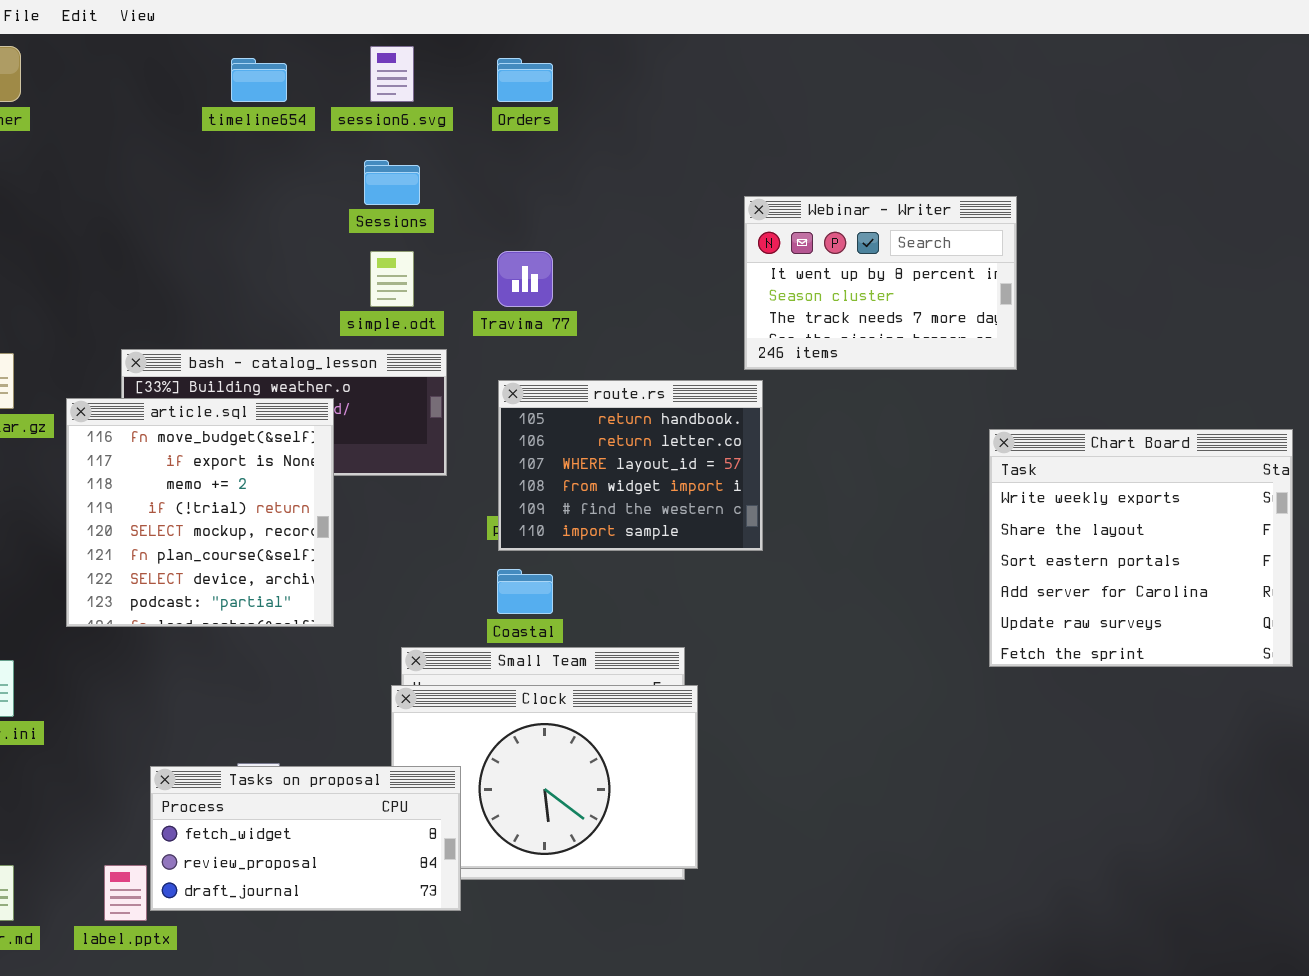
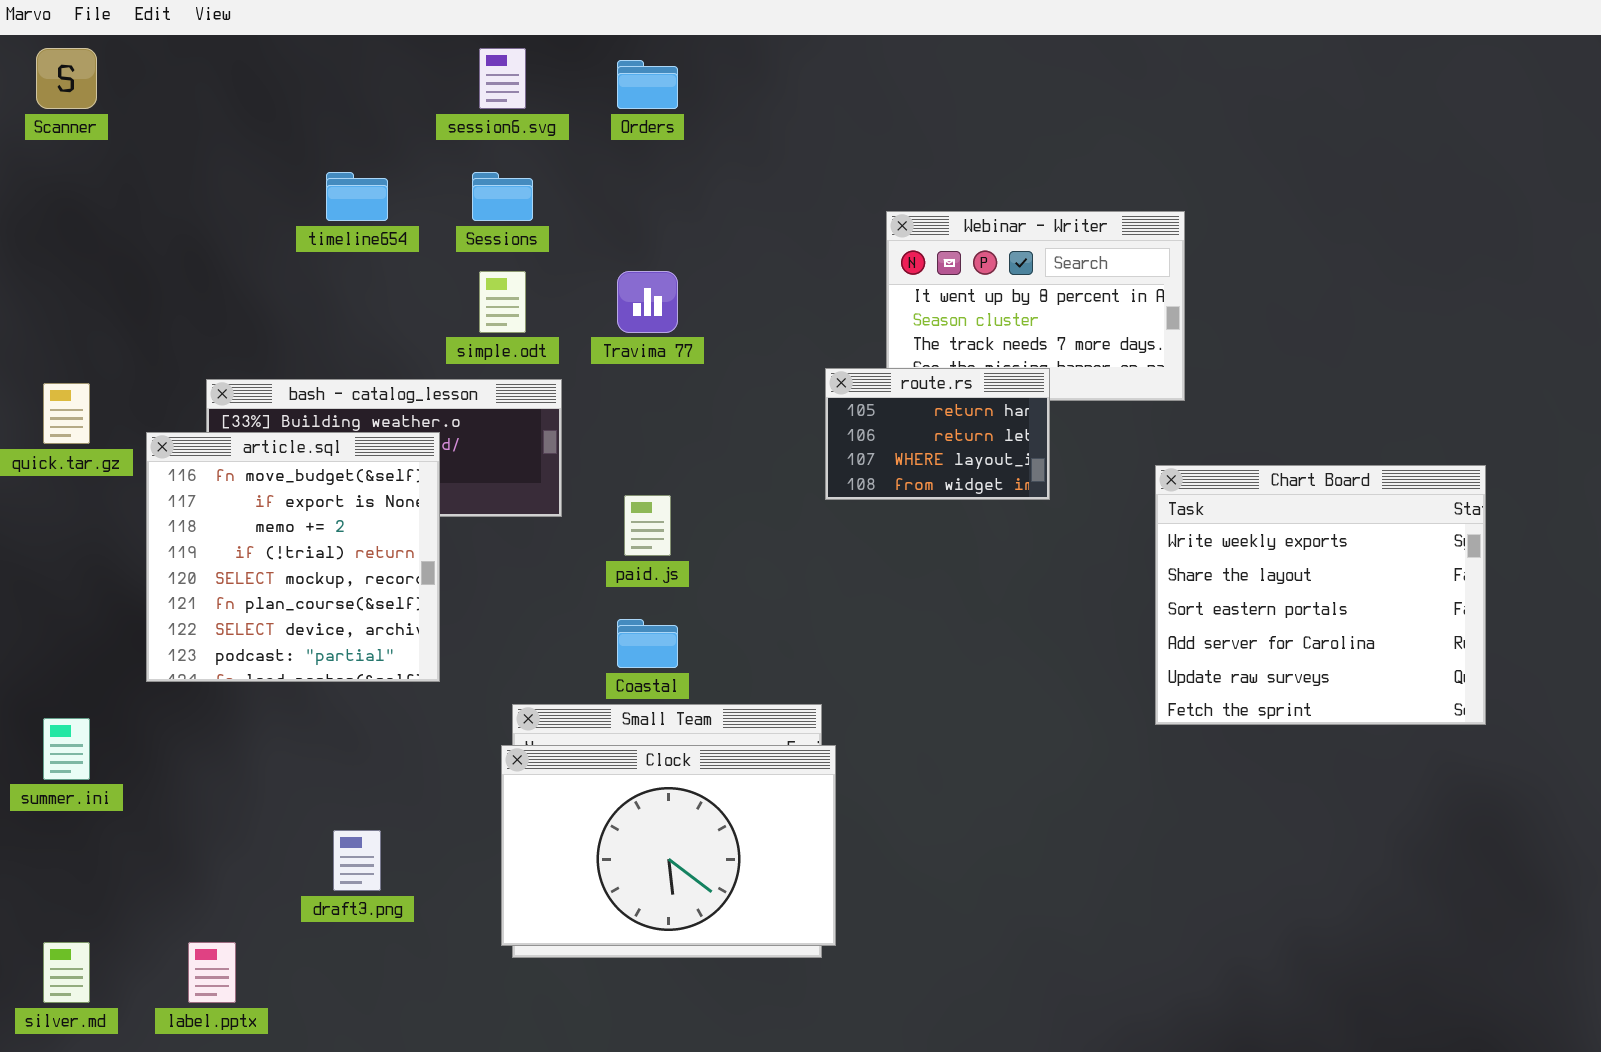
timeline654: [231,58,287,102] -> [326,172,388,221], moved
route.rs: [498,380,763,551] -> [825,368,1050,500], moved, resized
Tasks on proposal: [150,766,461,911] -> none, closed

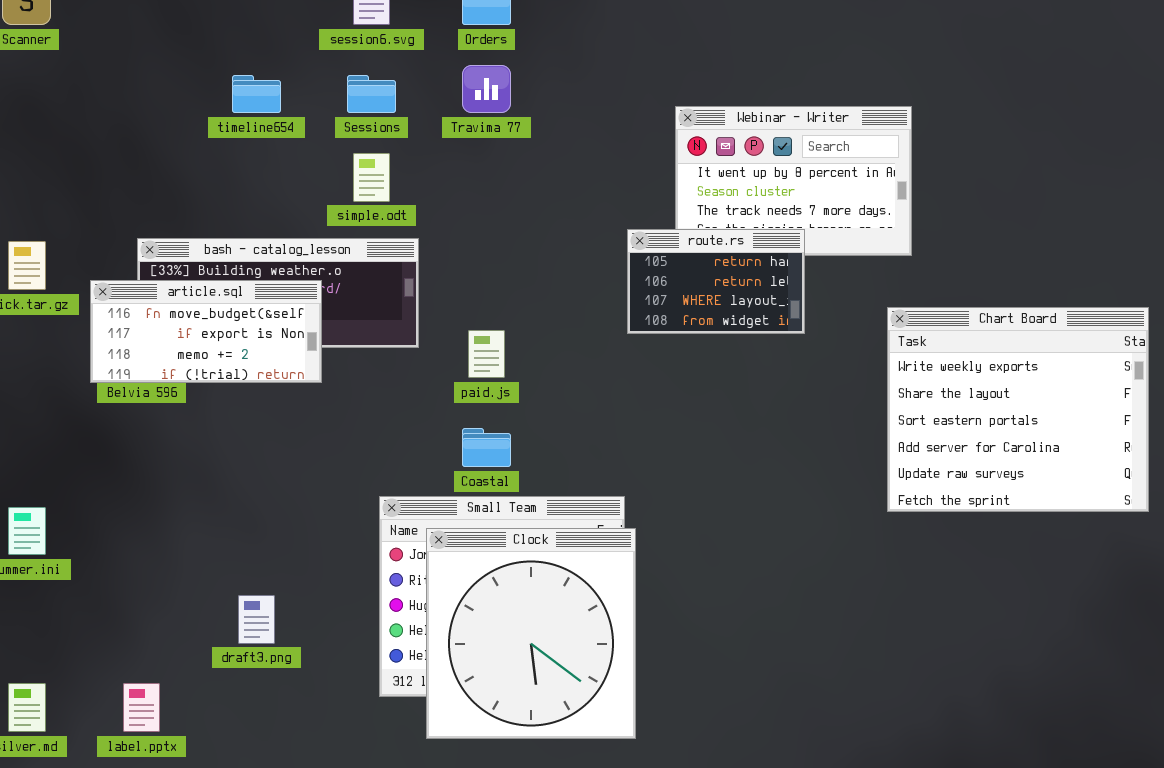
Travima 77: [617,271,678,333] -> [462,65,511,113], moved
article.sql: [146,432,440,682] -> [90,280,322,383], resized
Clock: [501,745,836,946] -> [426,528,636,739], resized

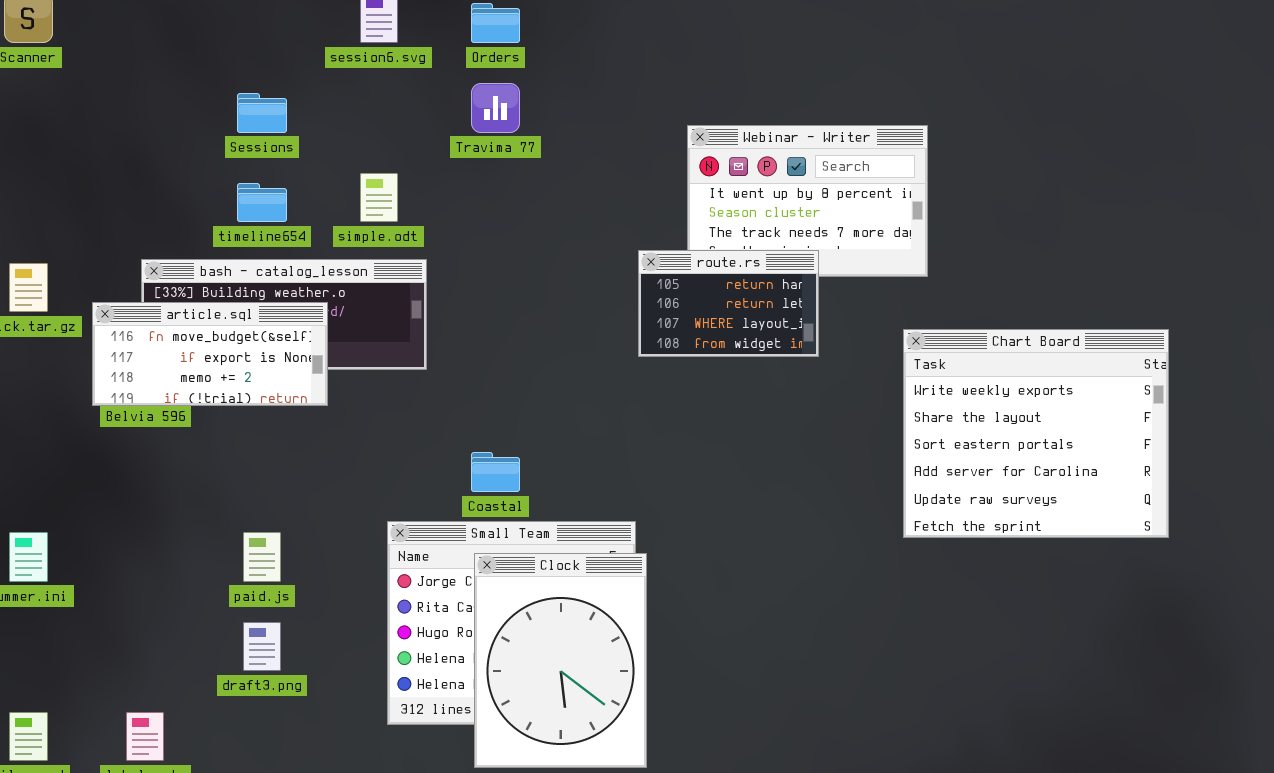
timeline654: [232,75,281,113] -> [237,183,287,222], moved
Sessions: [347,75,396,113] -> [237,93,287,133], moved
paid.js: [468,330,505,378] -> [243,532,281,582], moved
Clock: [426,528,636,739] -> [474,553,647,768], resized

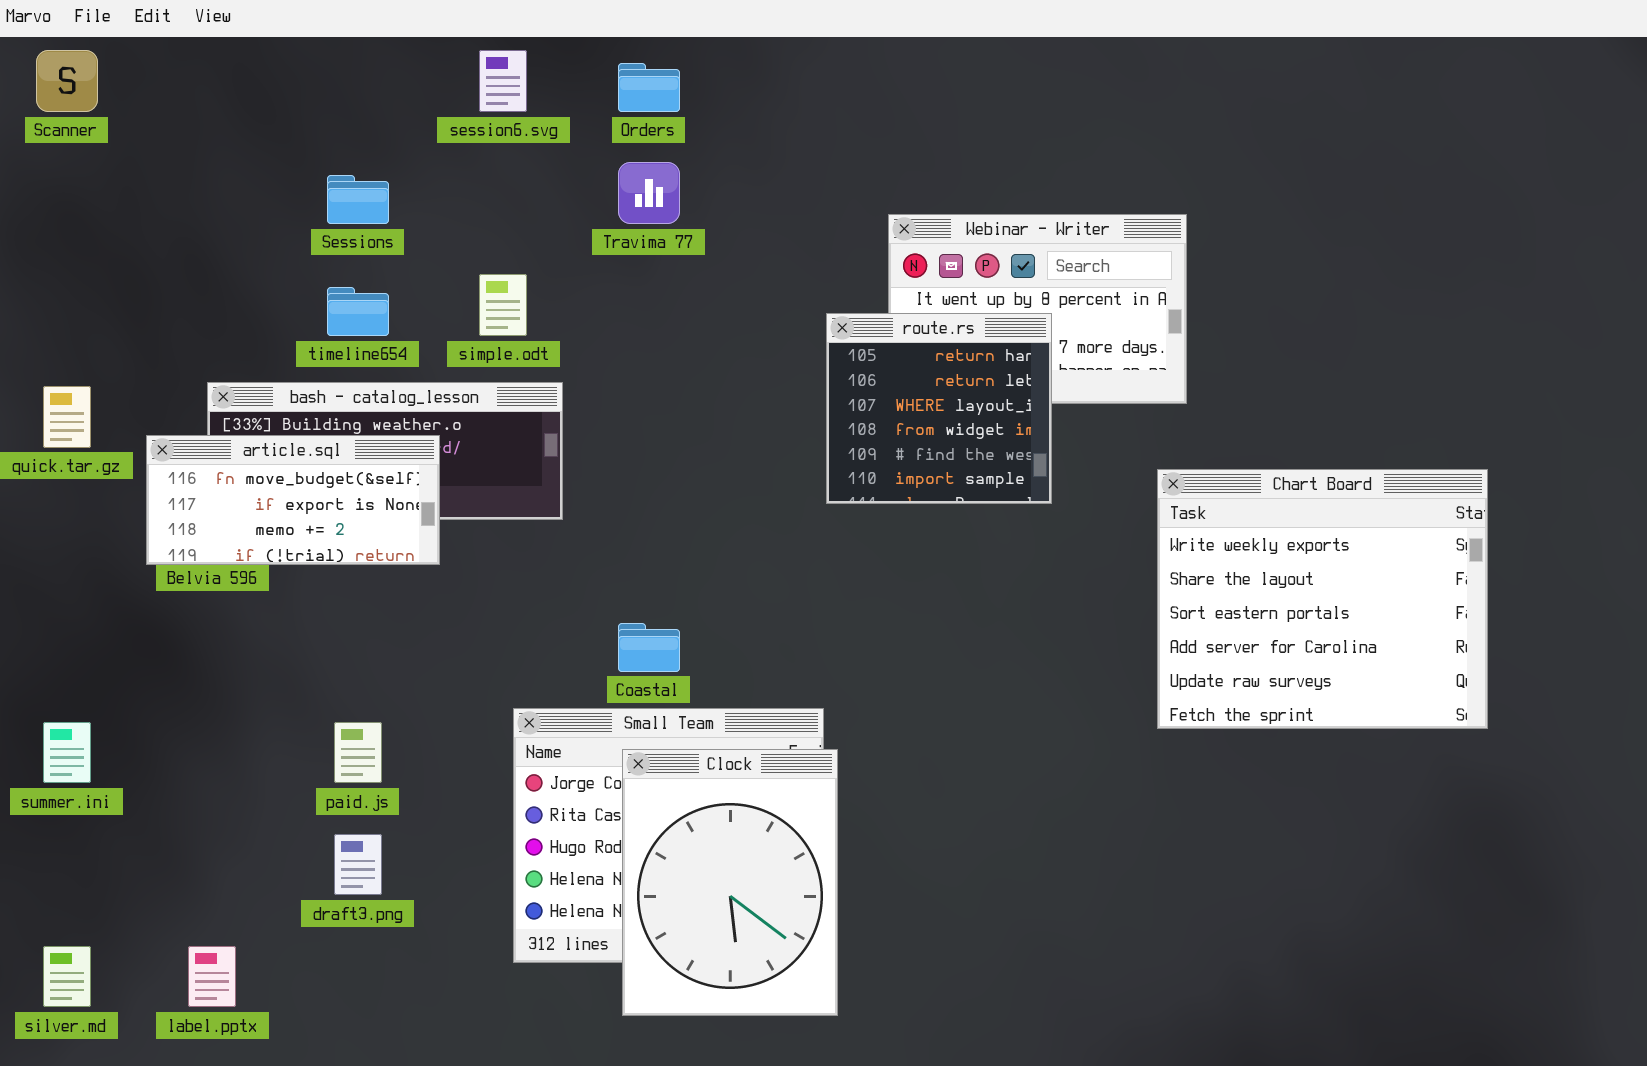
route.rs: [638,250,819,357] -> [826,313,1052,504], resized

